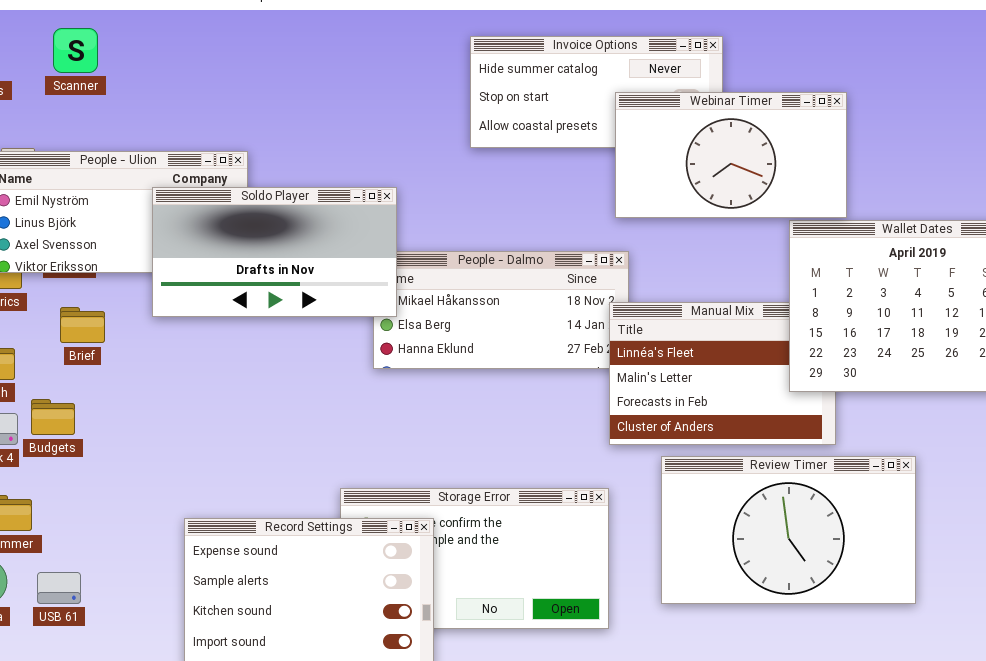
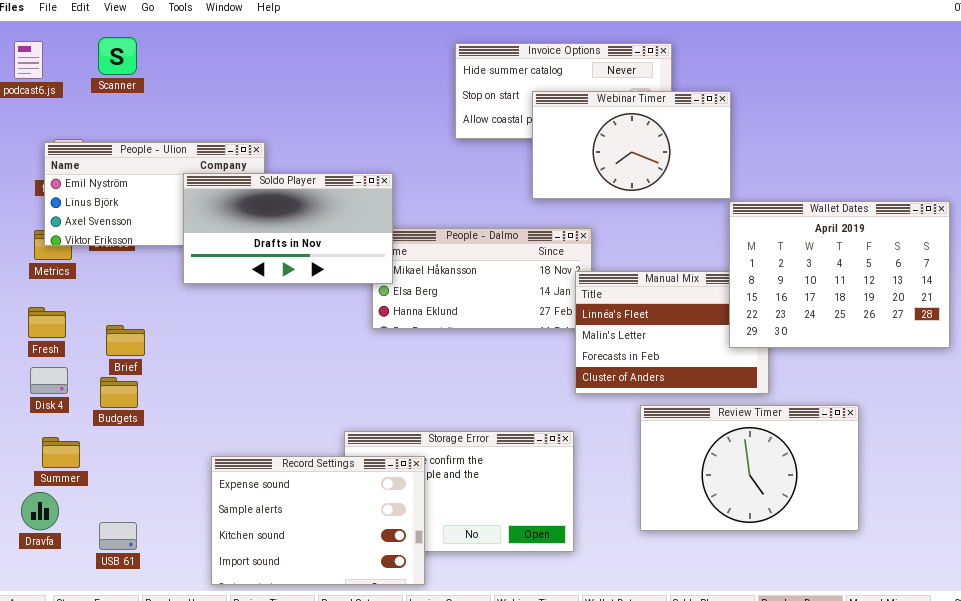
Webinar Timer: [615,92,847,218] -> [532,91,731,199], moved
Brief: [60,307,105,343] -> [106,325,145,356], moved
Budgets: [31,399,75,435] -> [100,377,138,408], moved
Review Timer: [661,456,916,604] -> [640,405,859,531], moved
USB 61: [37,572,81,604] -> [99,522,137,550], moved

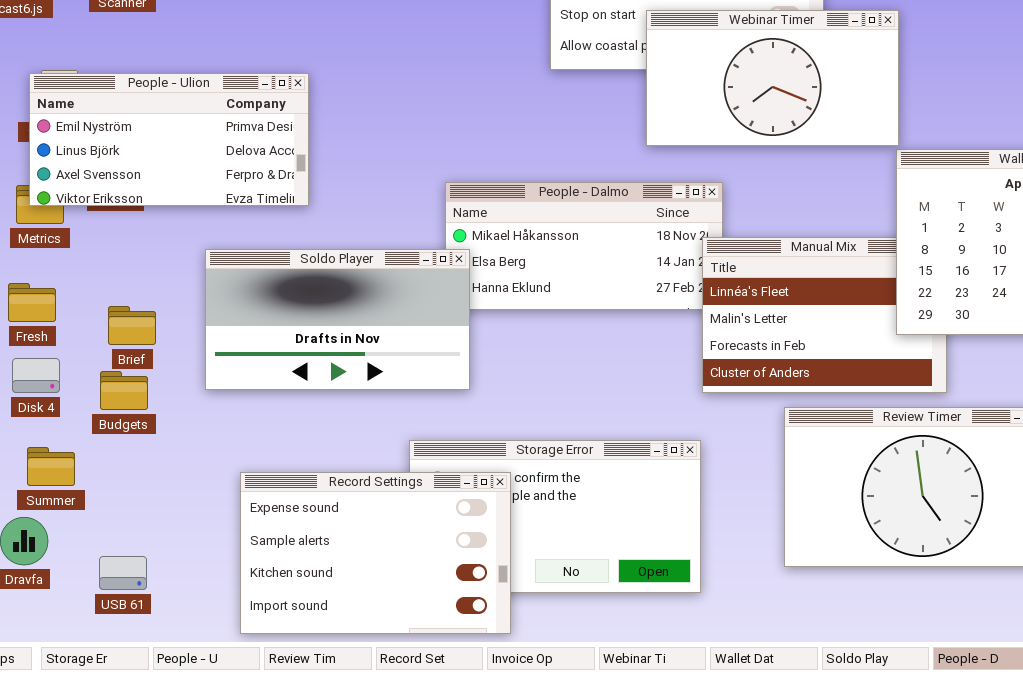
Soldo Player: [183,173,393,284] -> [205,249,470,390], moved

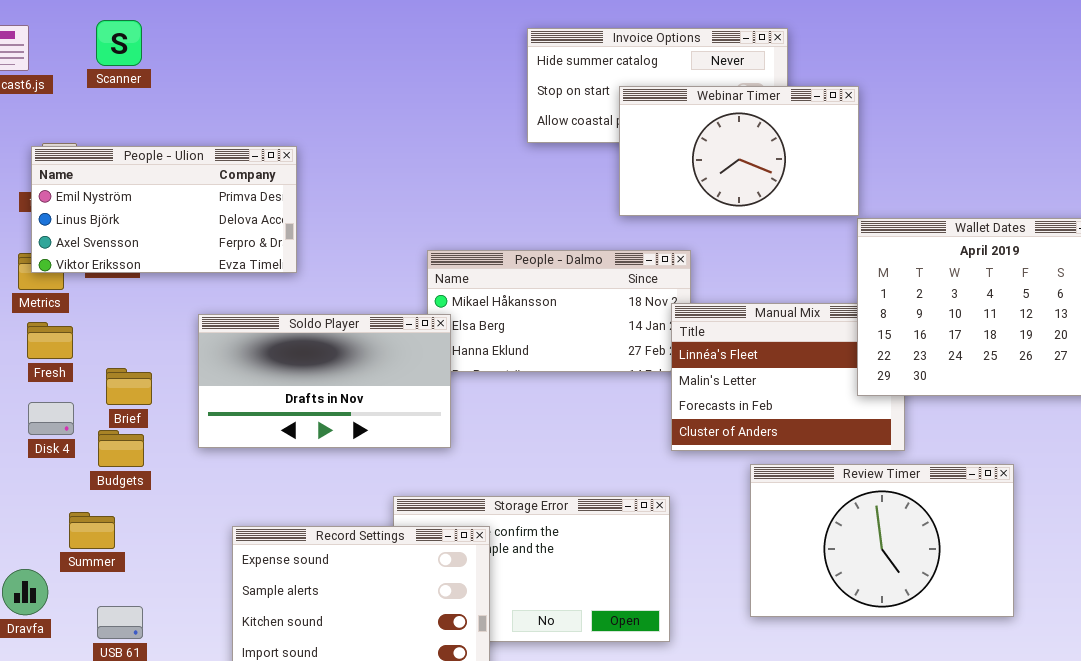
Fresh: [8,283,56,322] -> [27,322,73,359], moved
Disk 4: [12,358,60,393] -> [28,402,74,435], moved
Summer: [27,447,75,486] -> [69,512,115,549], moved

